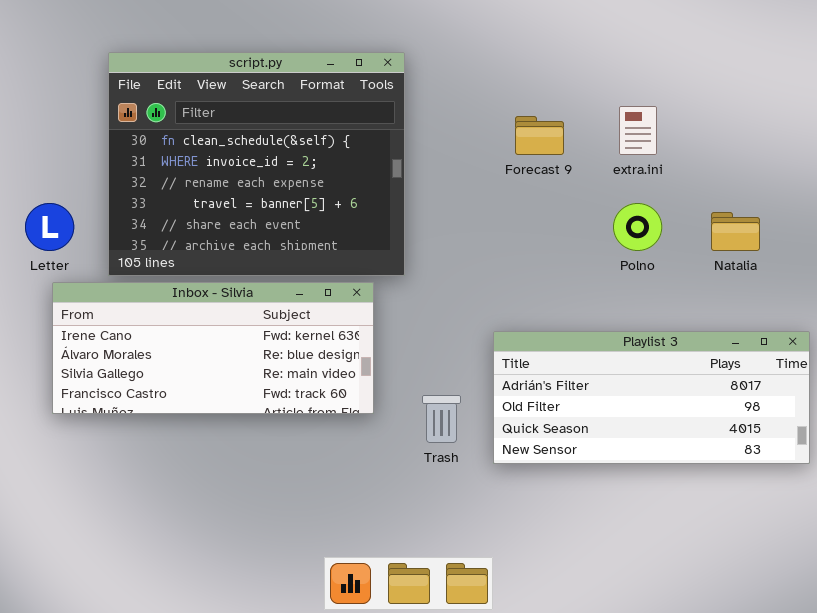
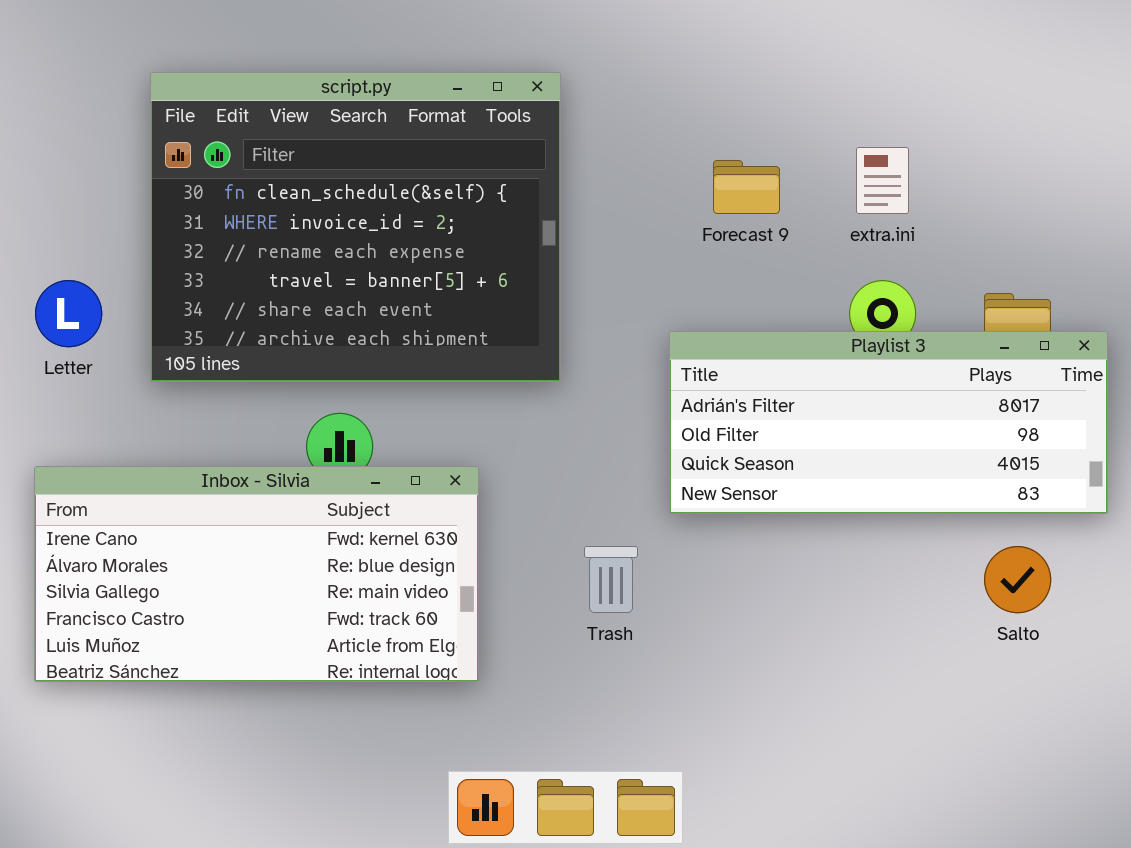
Inbox - Silvia: [52,282,374,414] -> [34,466,479,682], moved, resized
Playlist 3: [493,331,810,464] -> [669,331,1108,514], moved

